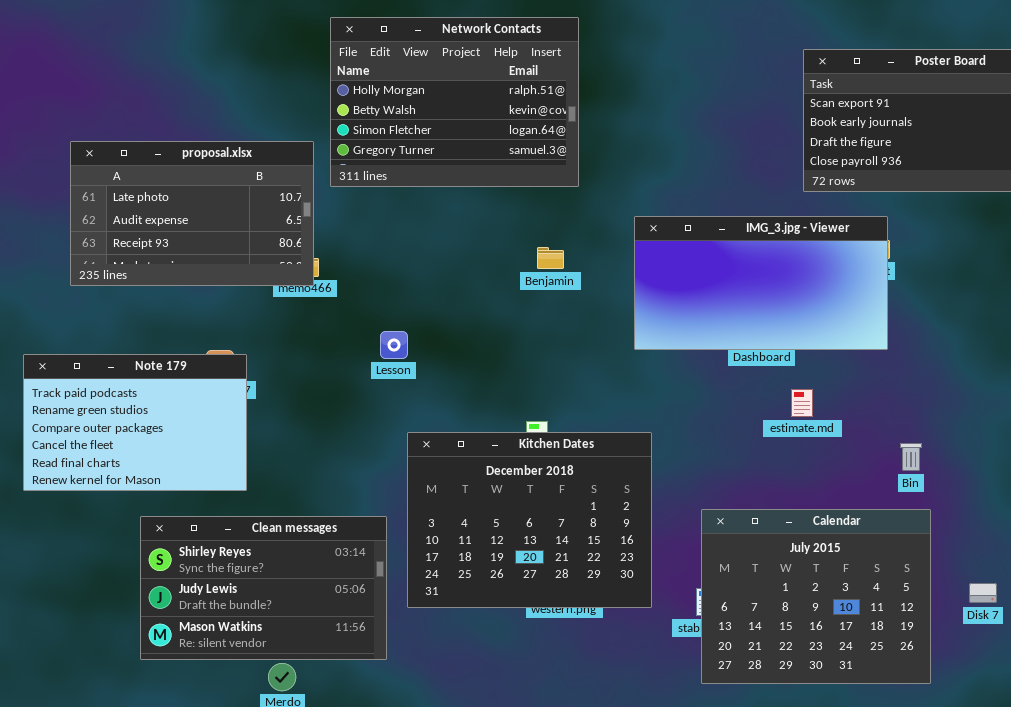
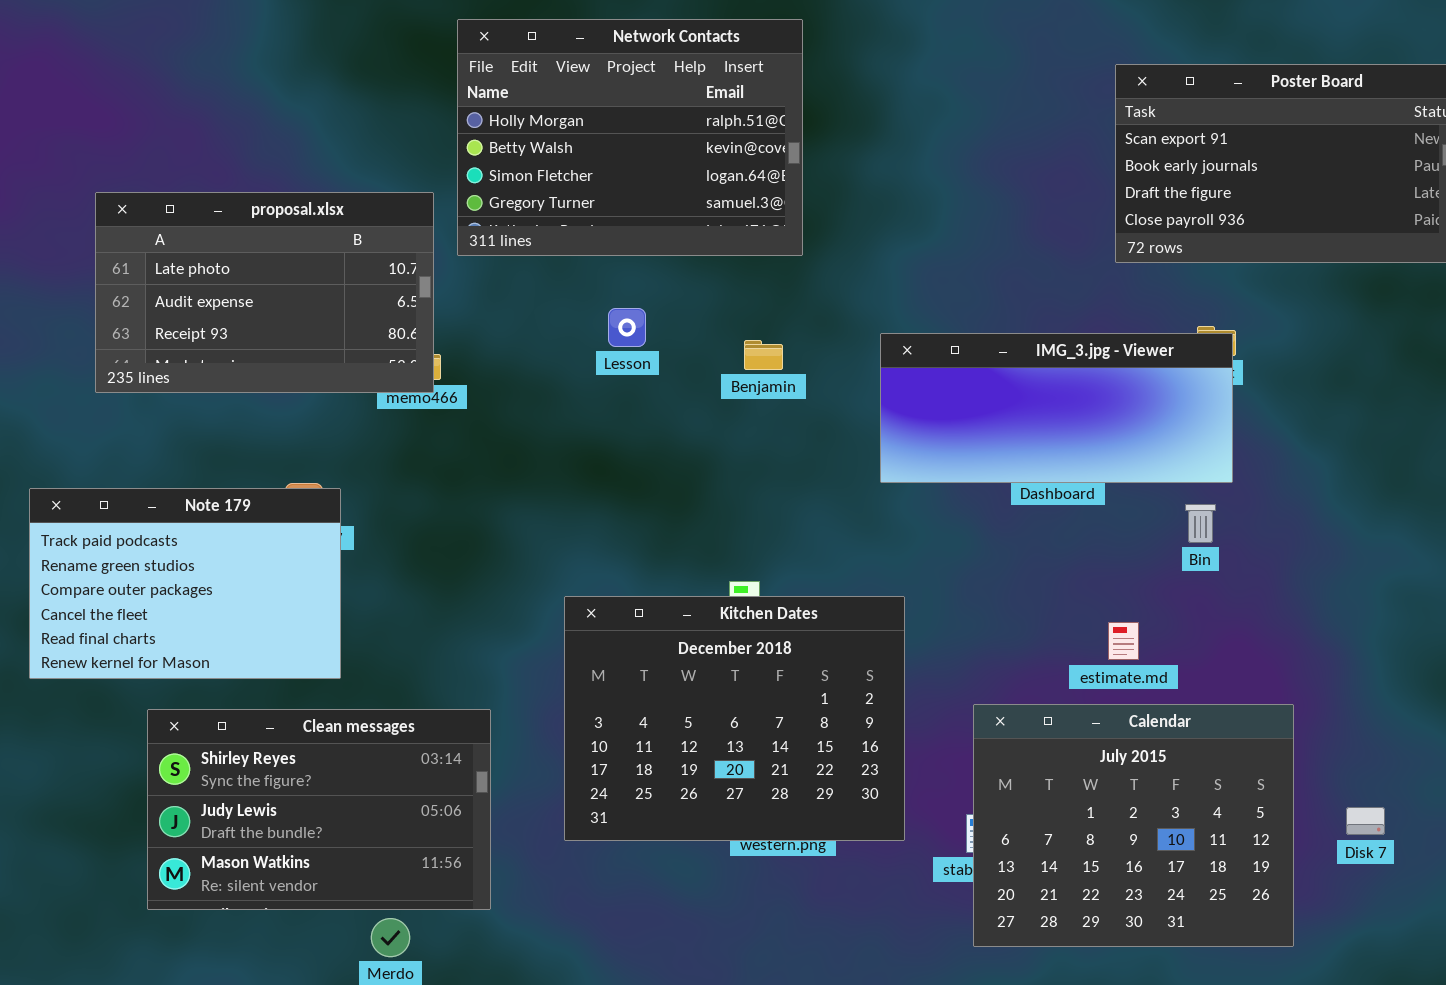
IMG_3.jpg - Viewer: [634,216,888,350] -> [880,333,1233,483], resized
Lesson: [380,331,408,359] -> [608,308,646,347], moved
estimate.md: [791,389,813,417] -> [1108,622,1139,660], moved
Bin: [900,443,922,471] -> [1185,504,1216,543], moved
Clean messages: [140,516,387,660] -> [147,709,491,910], moved

